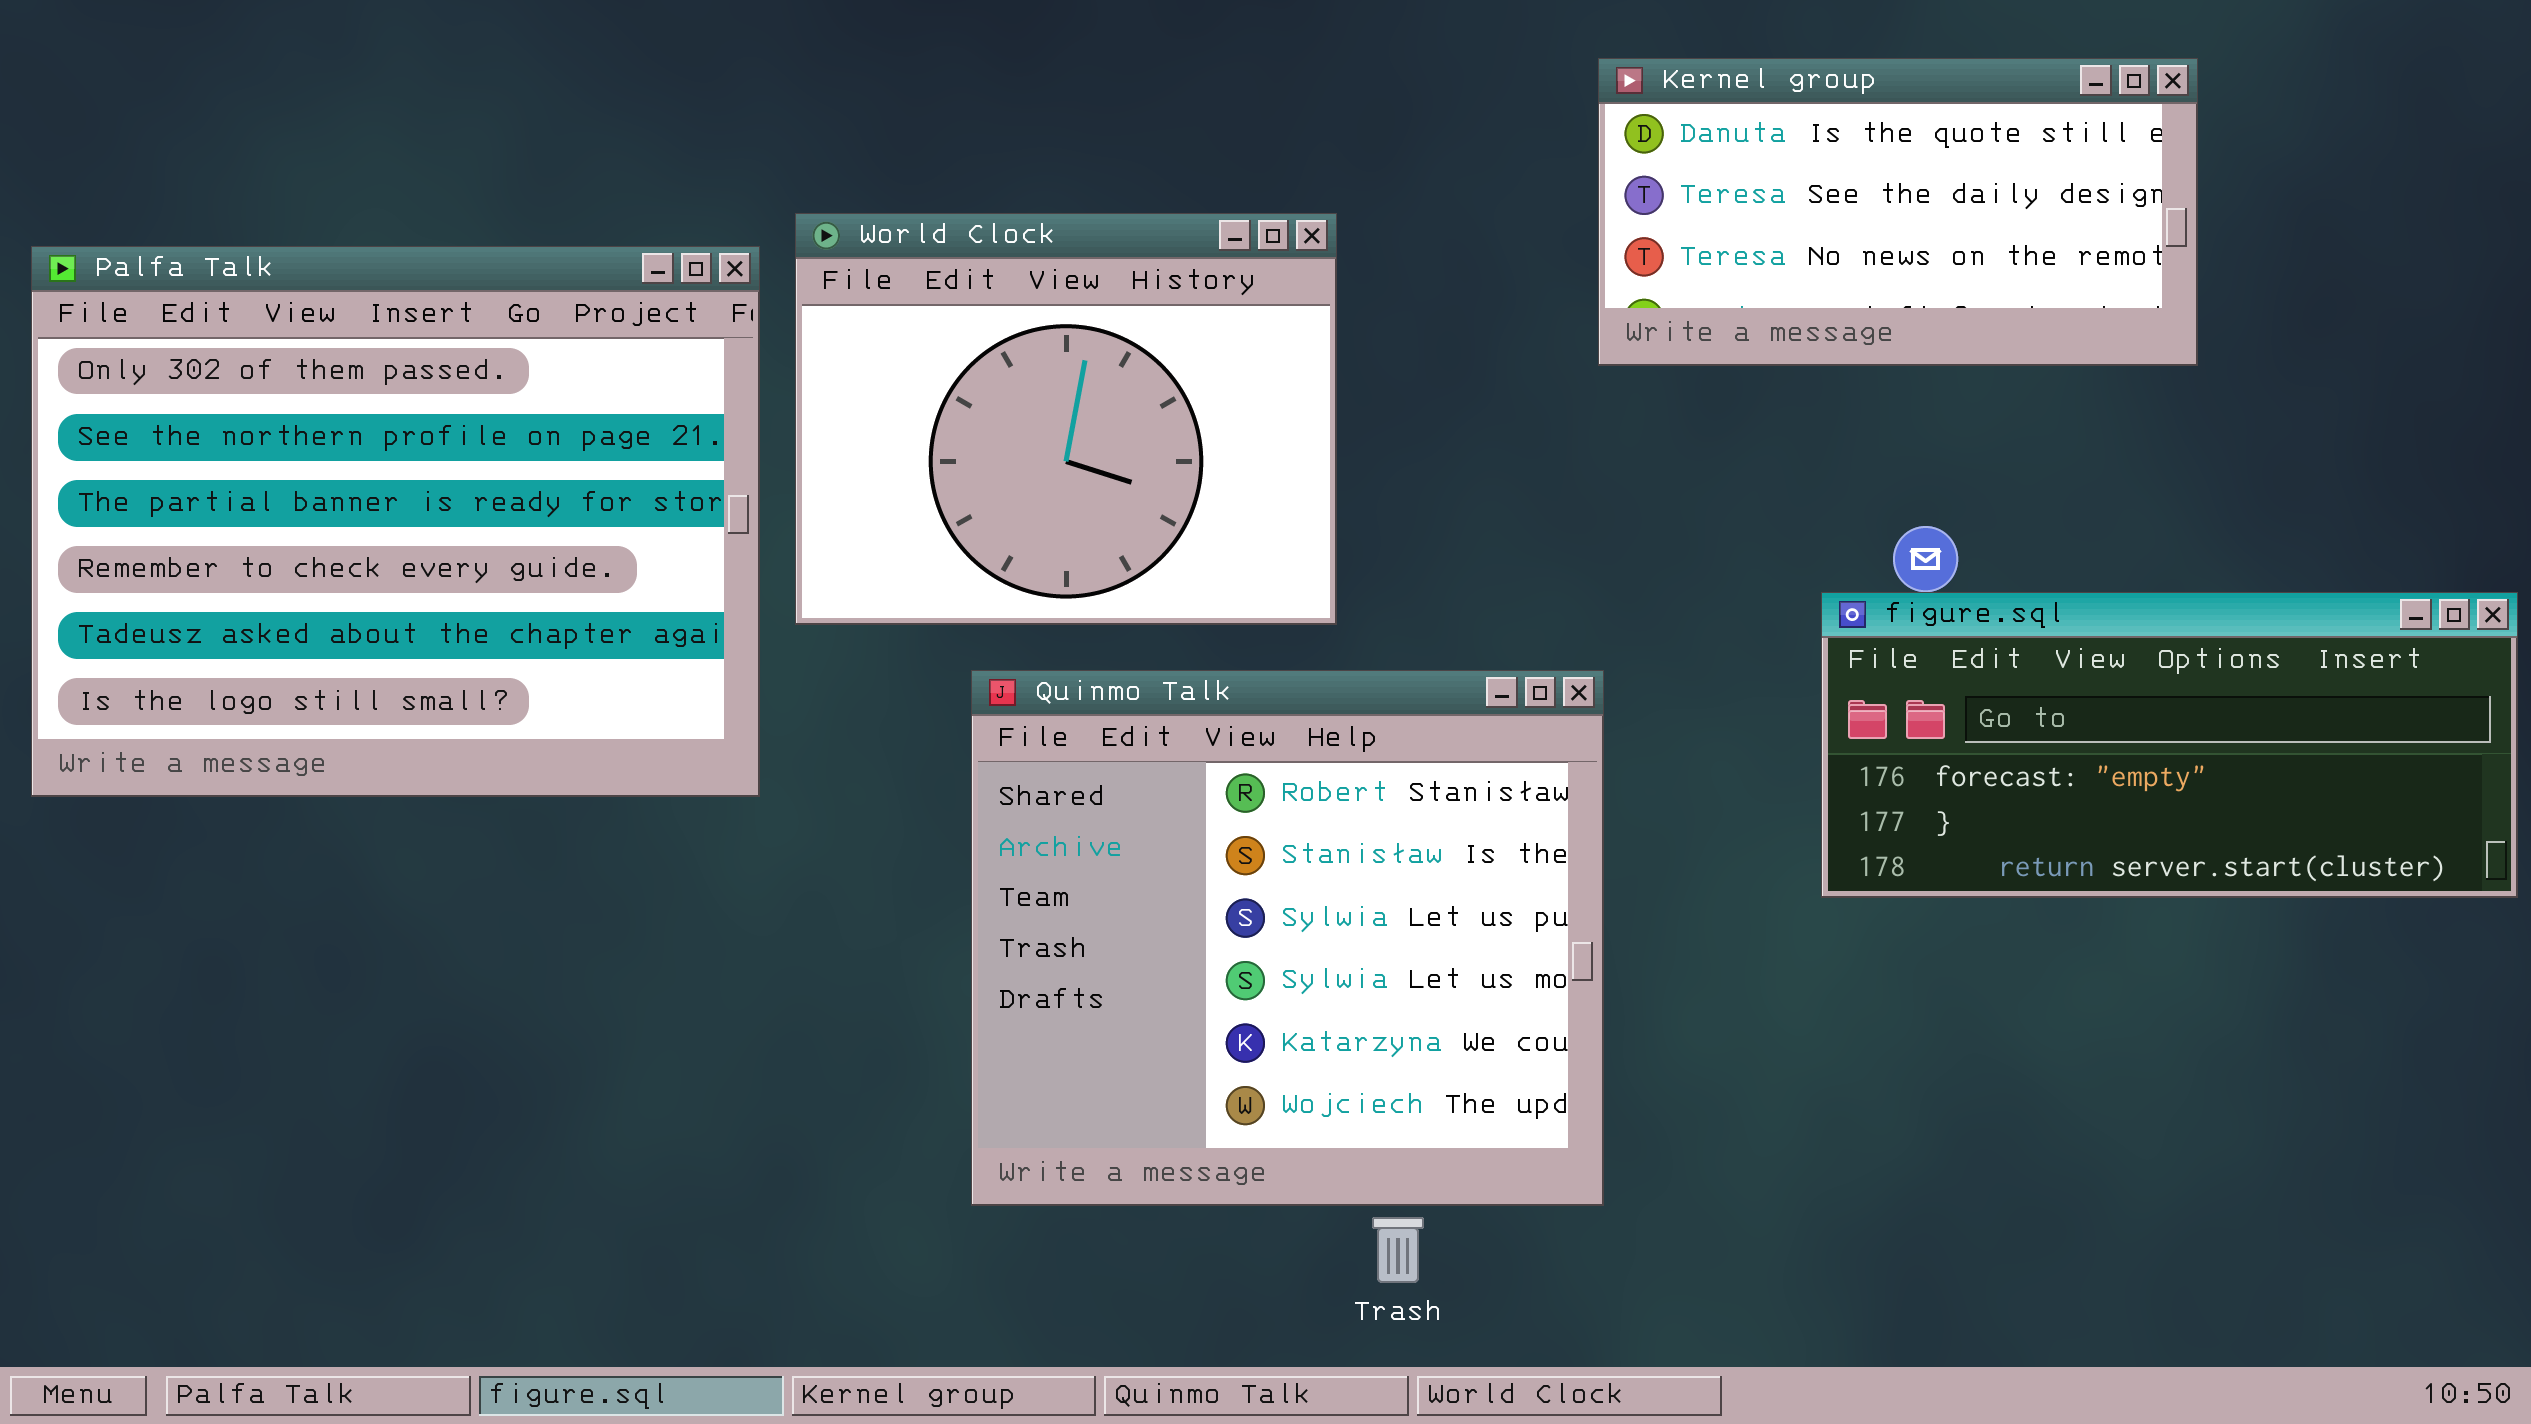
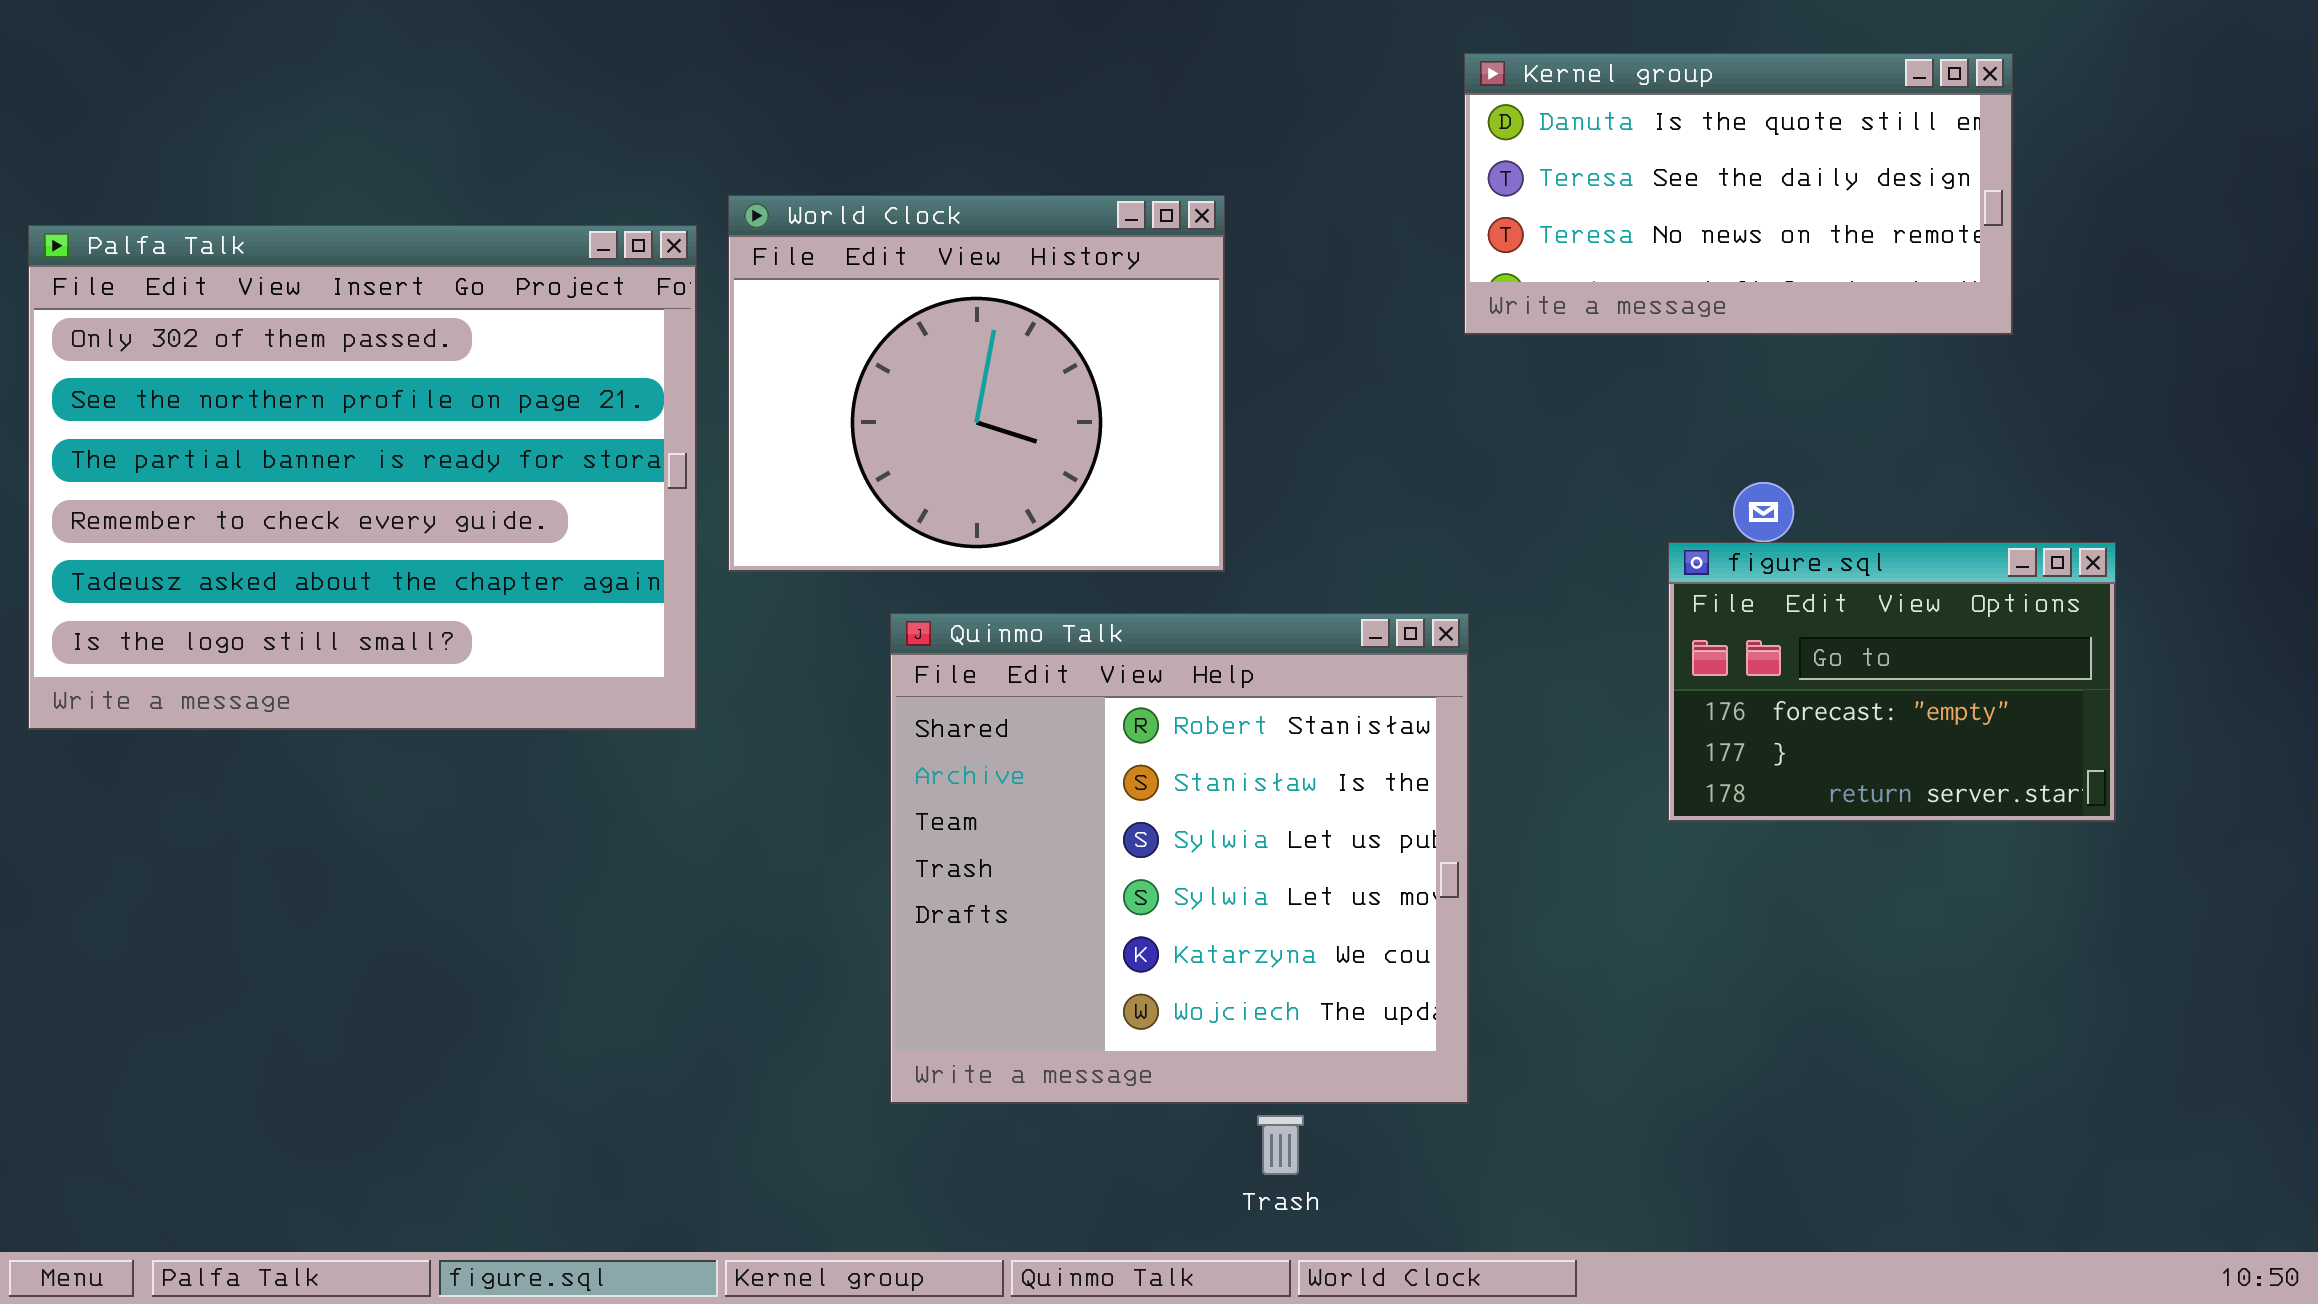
figure.sql: [1821,592,2518,898] -> [1668,542,2116,822], resized

